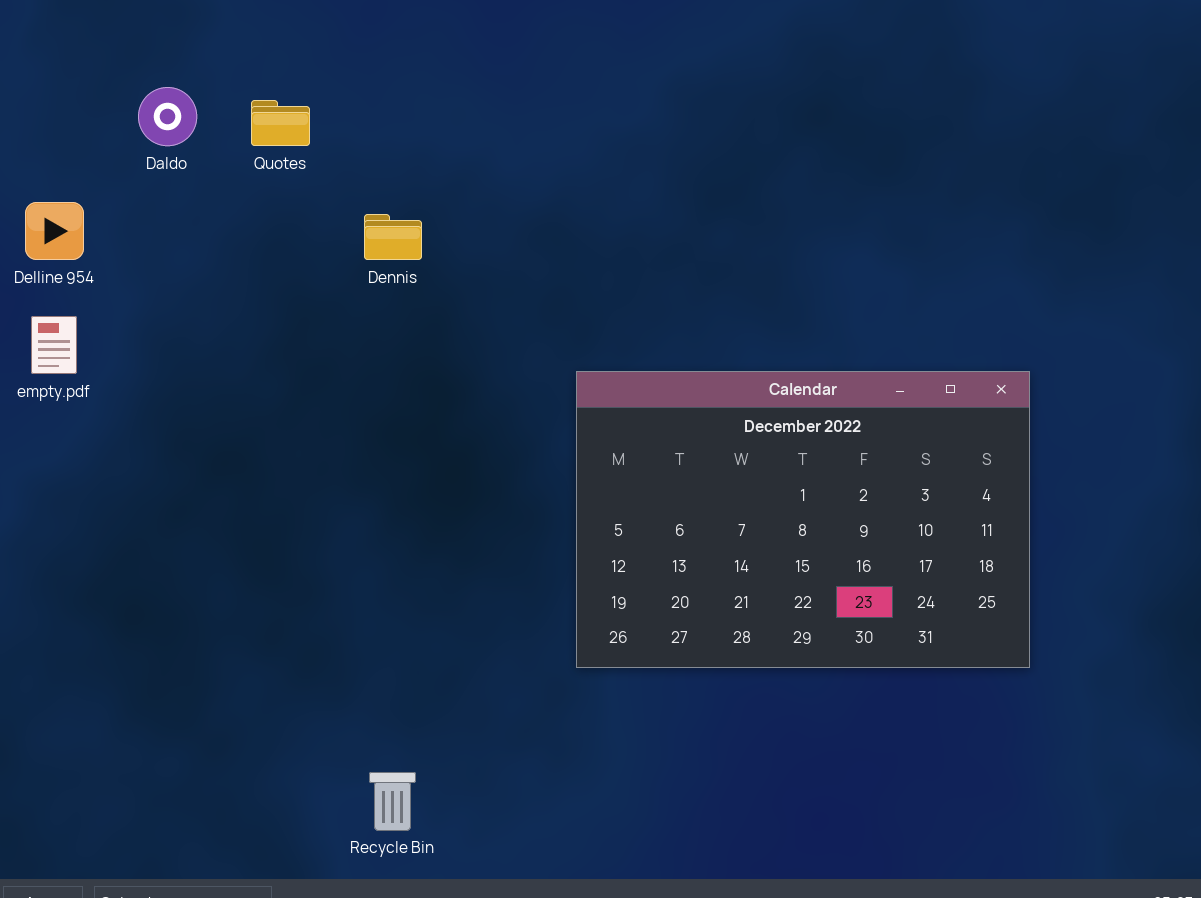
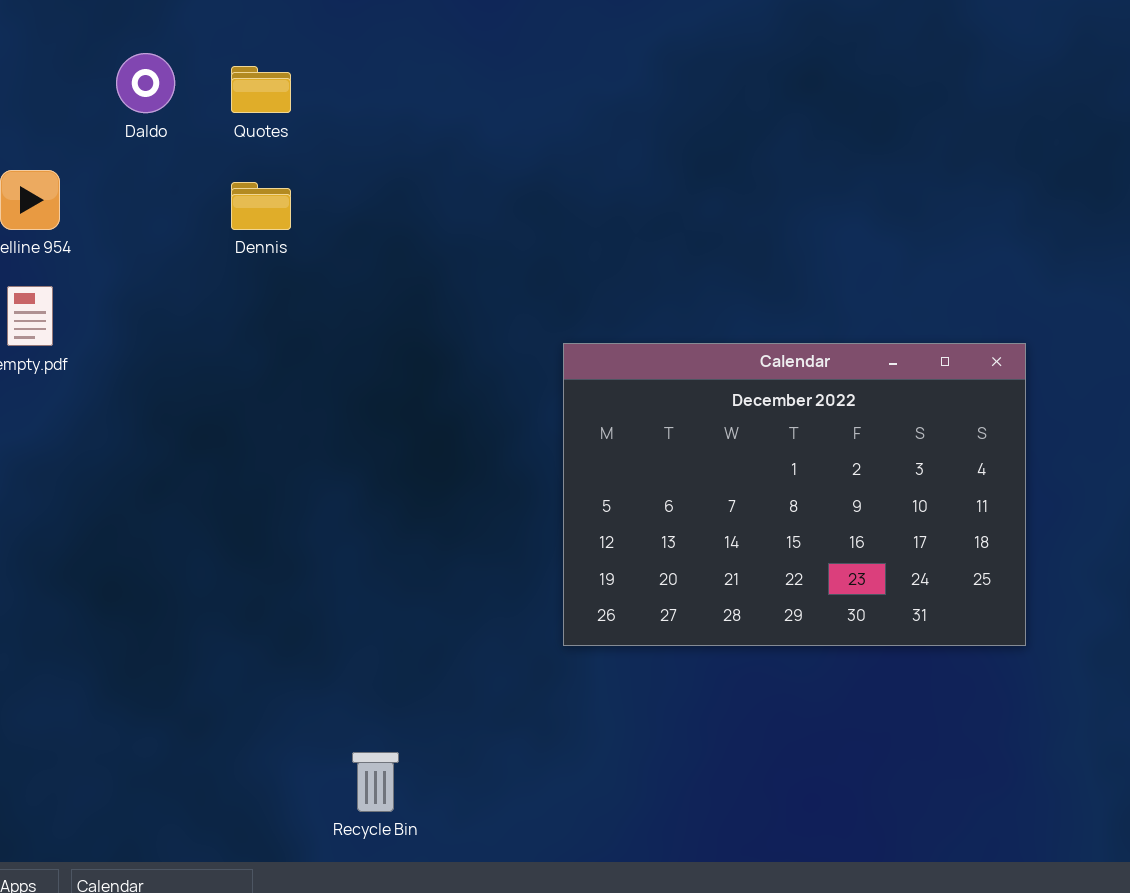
Dennis: [364,214,422,260] -> [231,182,291,230], moved

